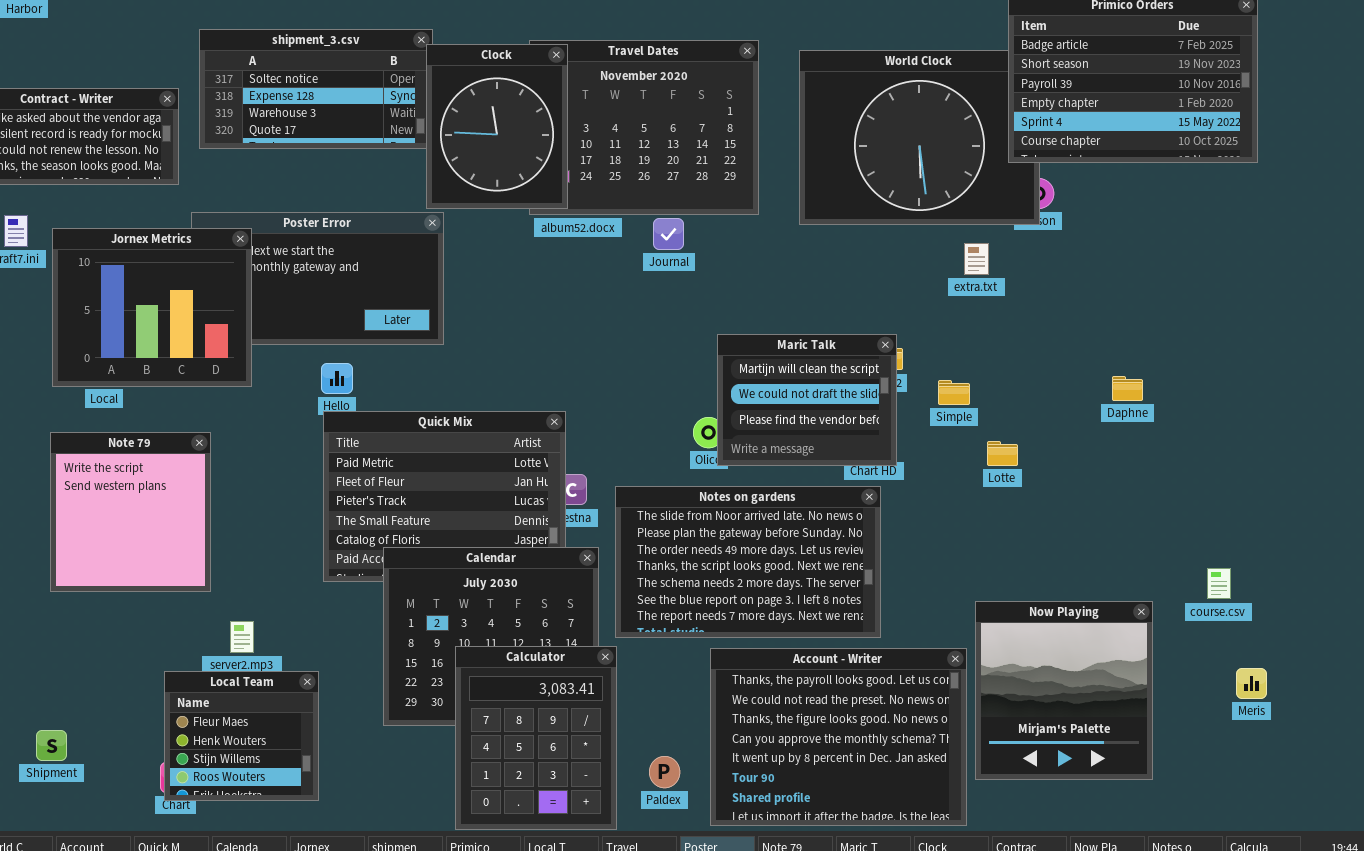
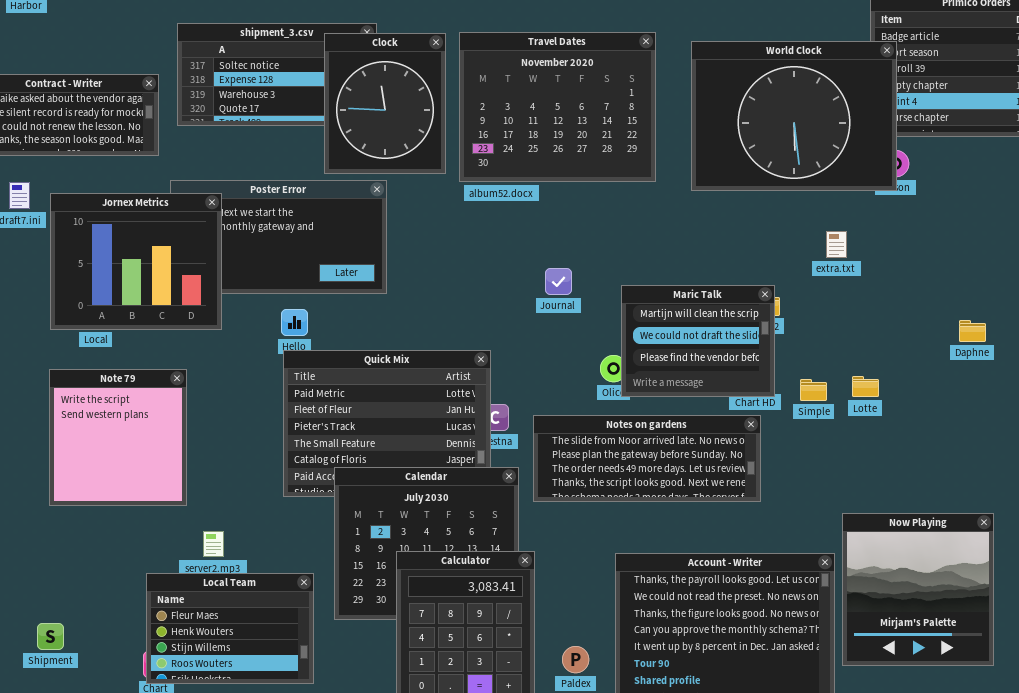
Clock: [426,44,568,209] -> [324,33,446,174], moved
World Clock: [799,50,1040,225] -> [691,41,897,191], raised
Journal: [653,218,684,250] -> [545,268,572,295], moved
extra.txt: [964,243,989,275] -> [826,231,847,258], moved
Simple: [938,380,970,405] -> [800,379,827,401], moved
Notes on gardens: [615,486,881,638] -> [533,415,761,502], resized
Local Team: [164,671,319,801] -> [146,573,314,684], resized

